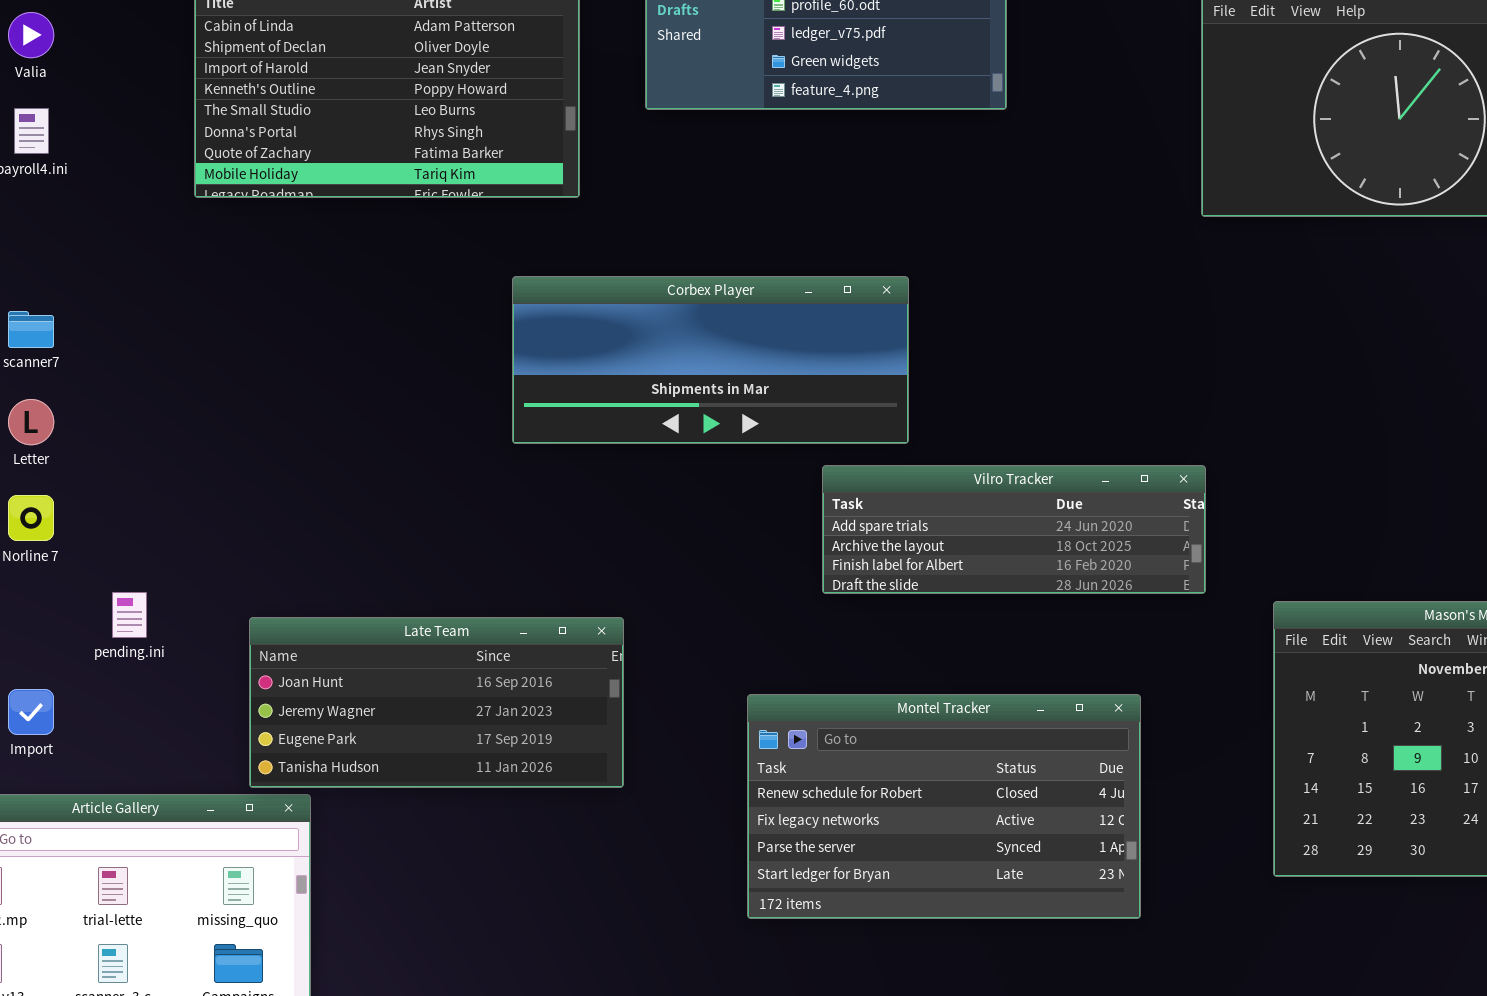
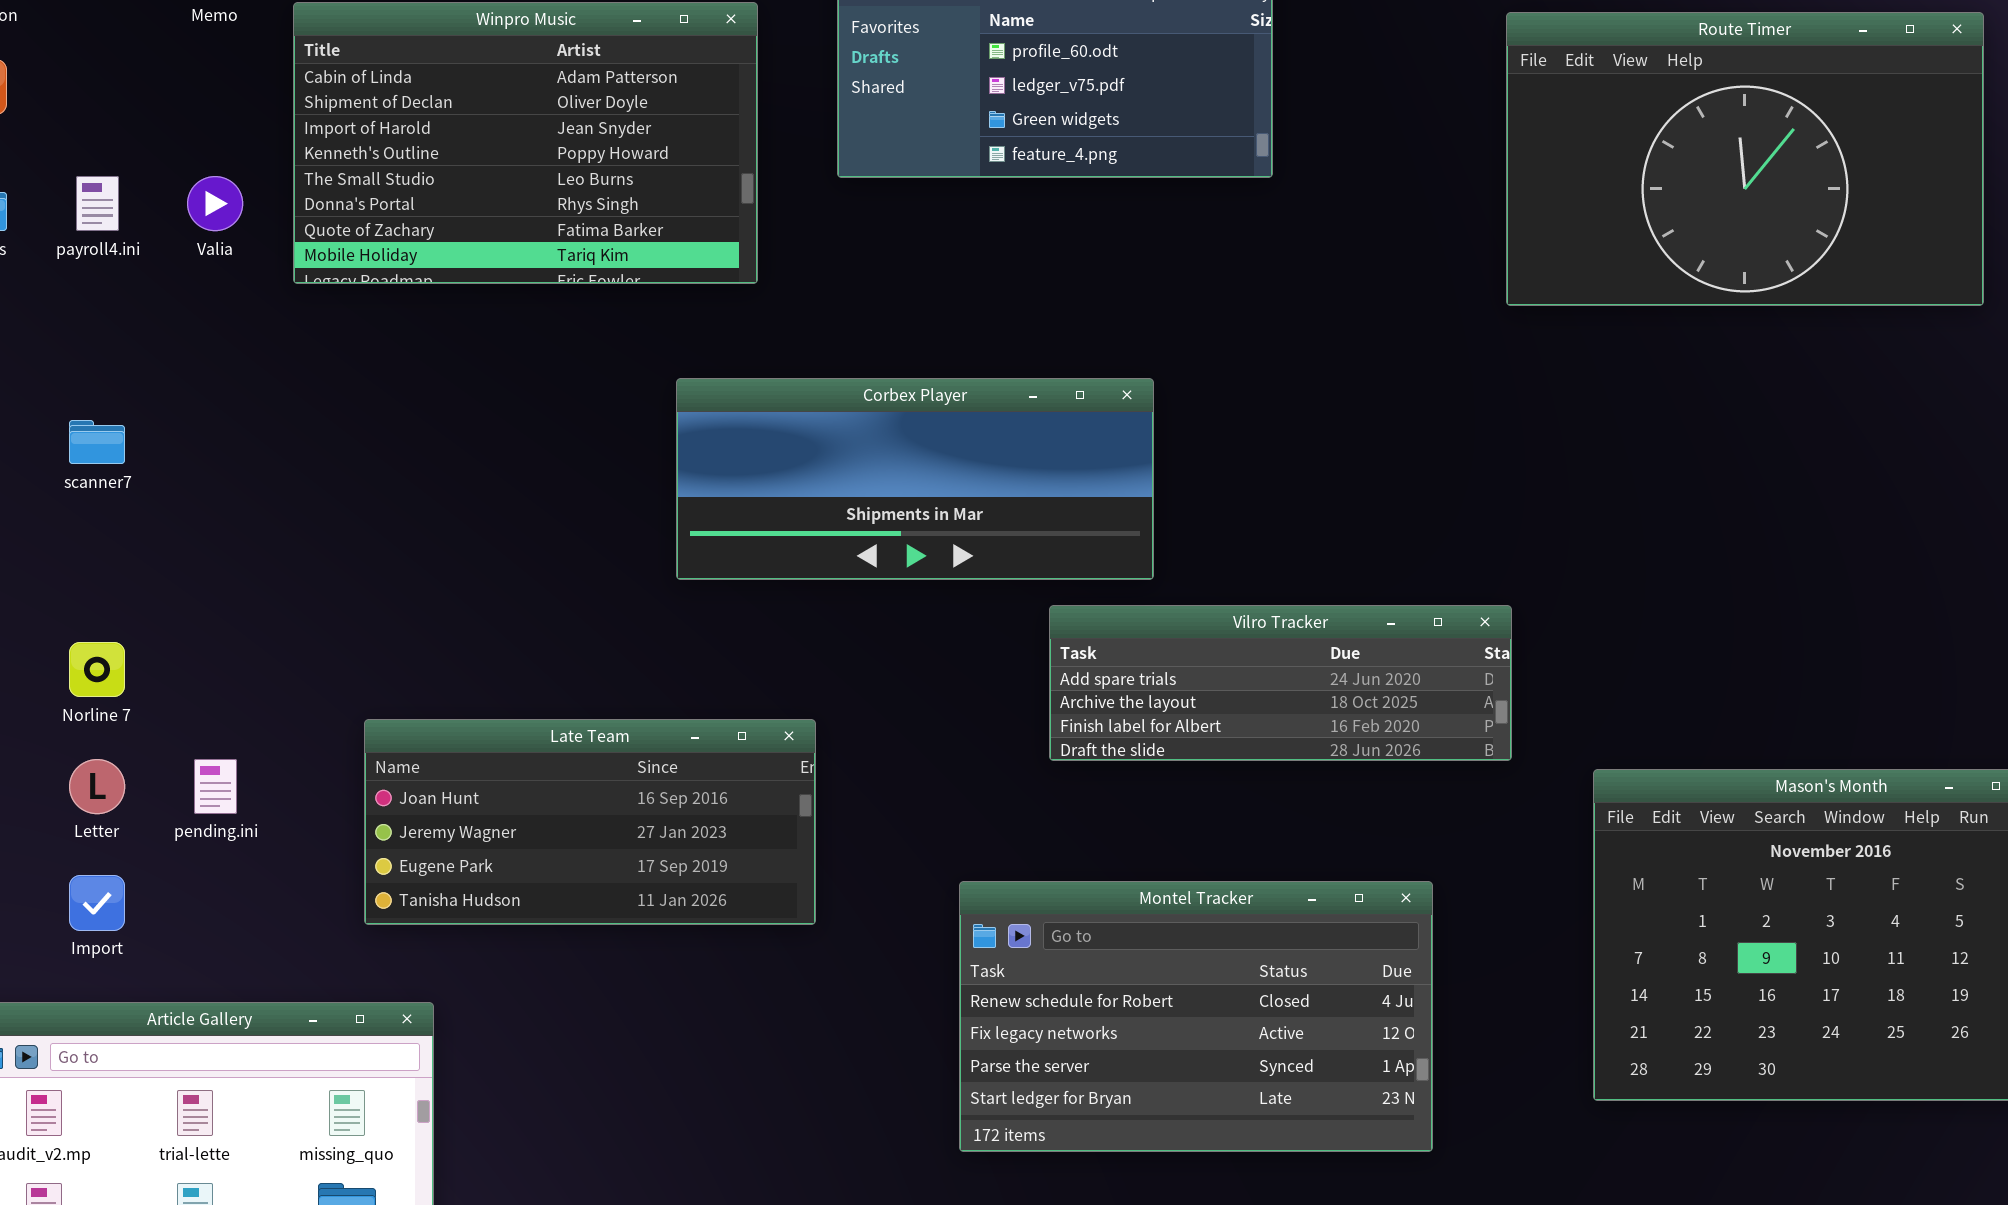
Valia: [8,12,54,58] -> [187,176,243,231], moved
Letter: [8,399,54,445] -> [69,759,125,814], moved
Late Team: [249,617,624,788] -> [364,719,816,925], moved

